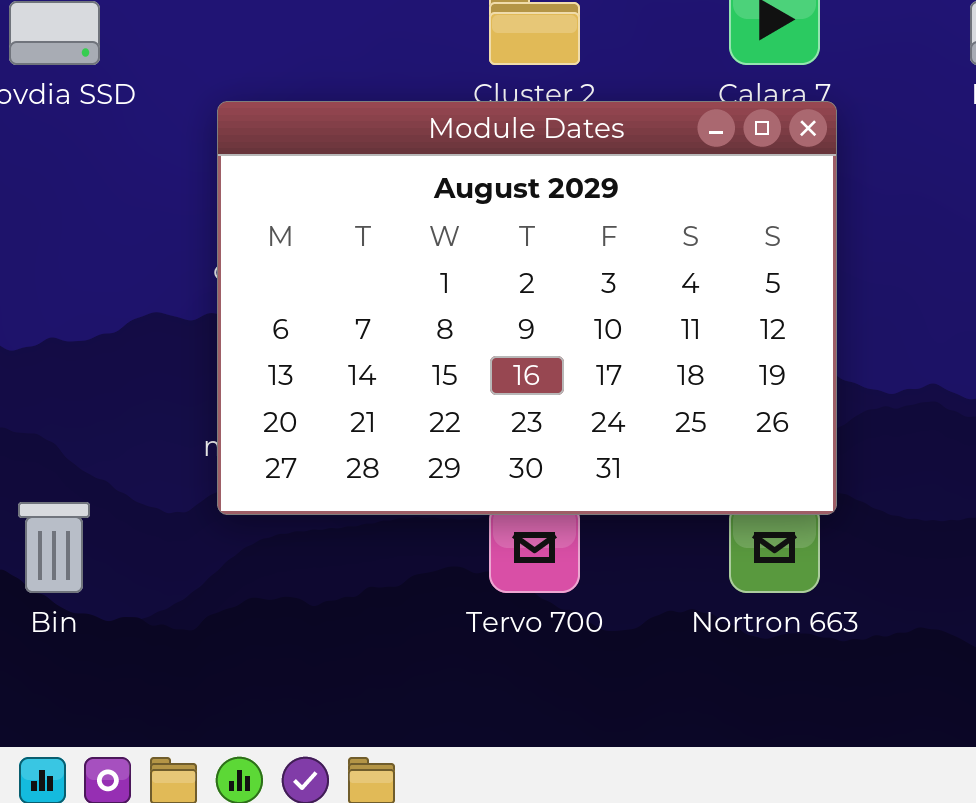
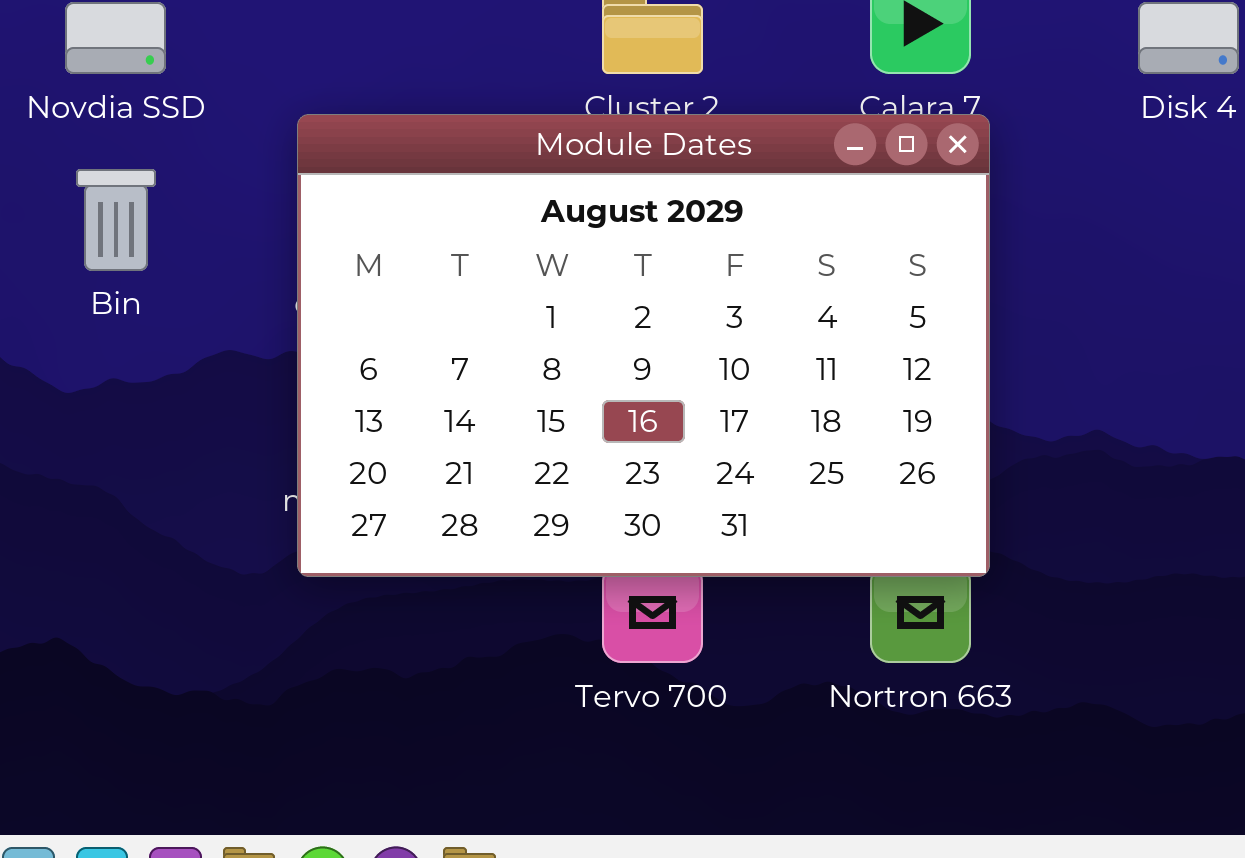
Bin: [18,502,90,593] -> [76,169,156,271], moved

